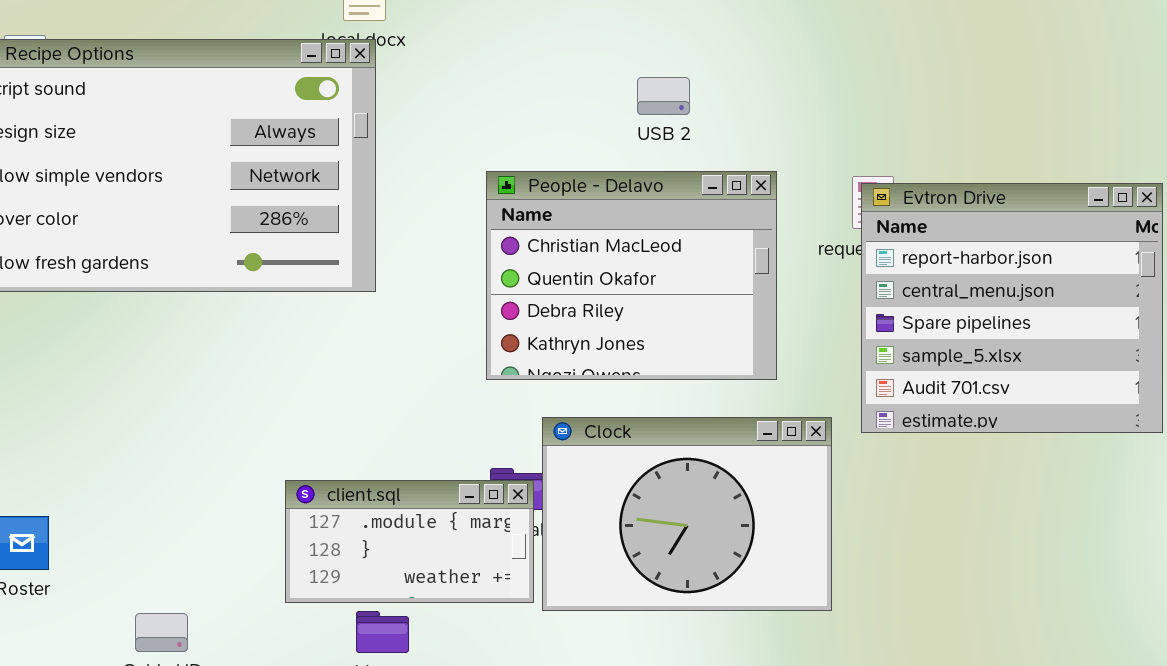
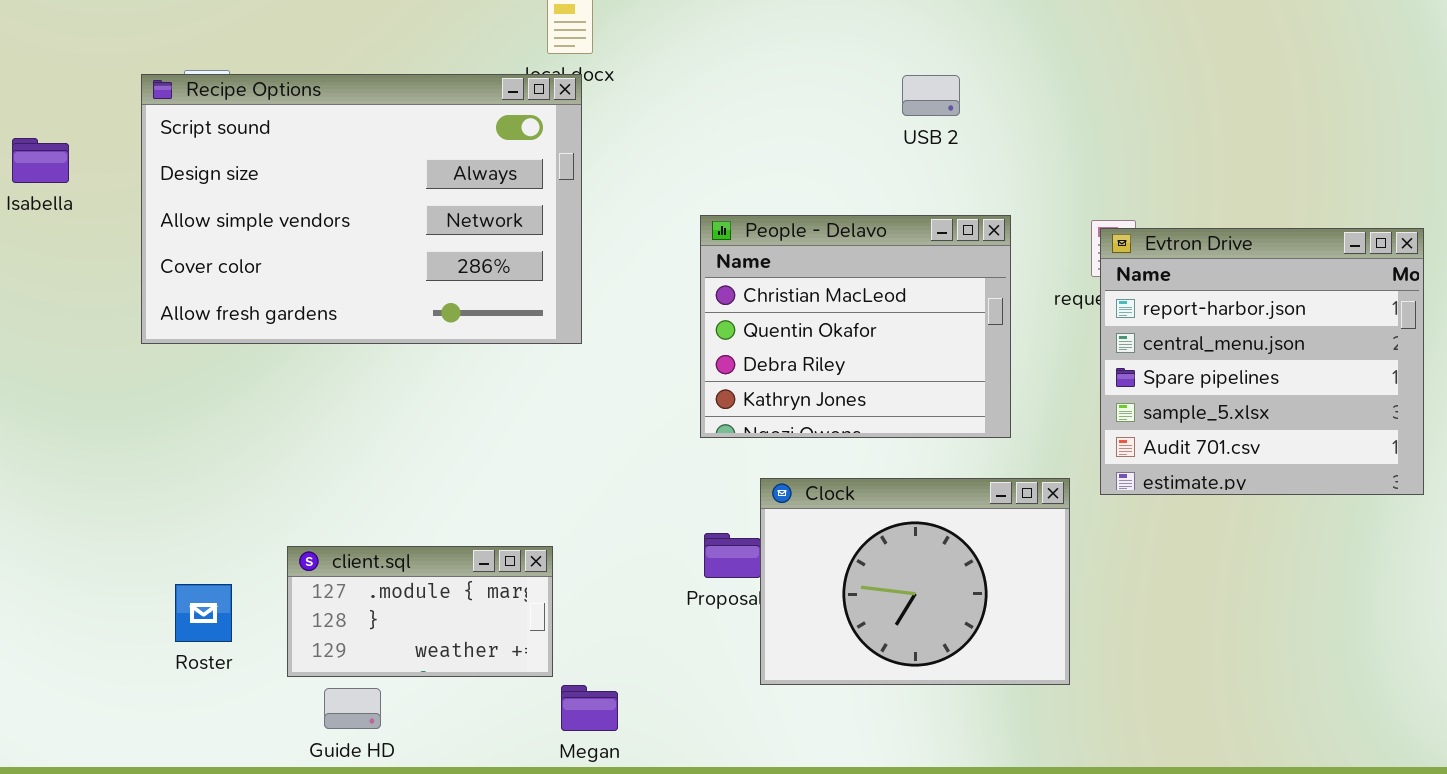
USB 2: [637,77,690,115] -> [902,75,960,116], moved
client.sql: [285,480,534,603] -> [287,546,553,677], moved

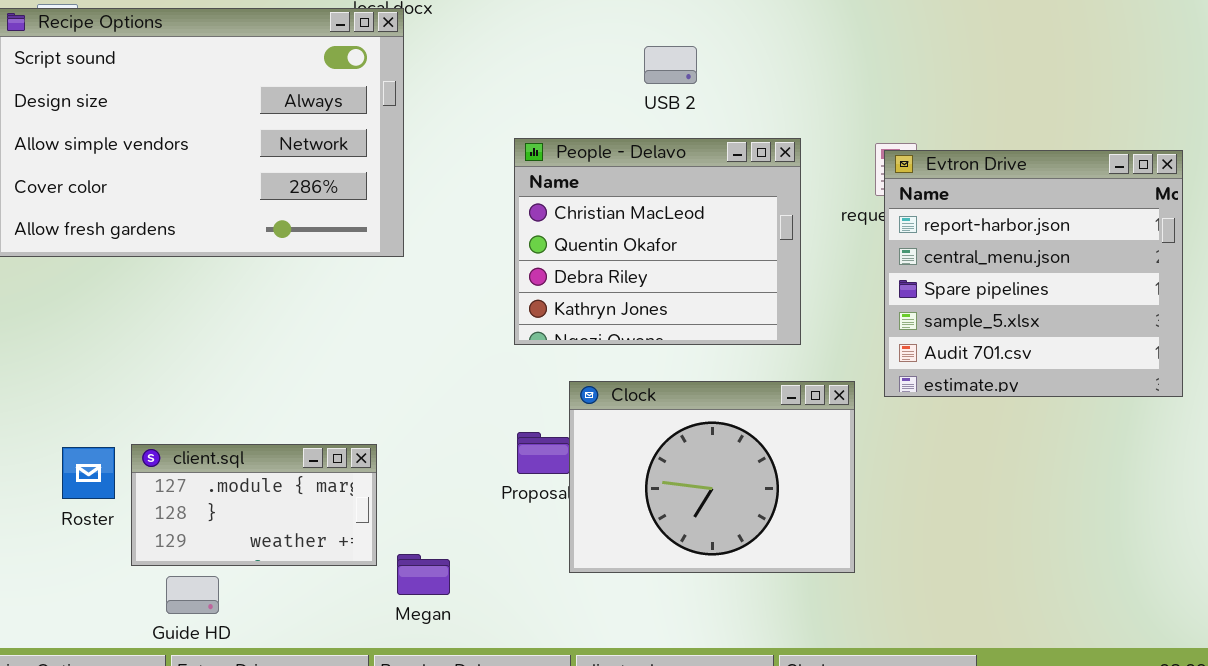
USB 2: [902,75,960,116] -> [644,46,697,84], moved
Roster: [175,584,232,642] -> [62,447,115,499], moved
Megan: [561,685,618,731] -> [397,554,450,595], moved

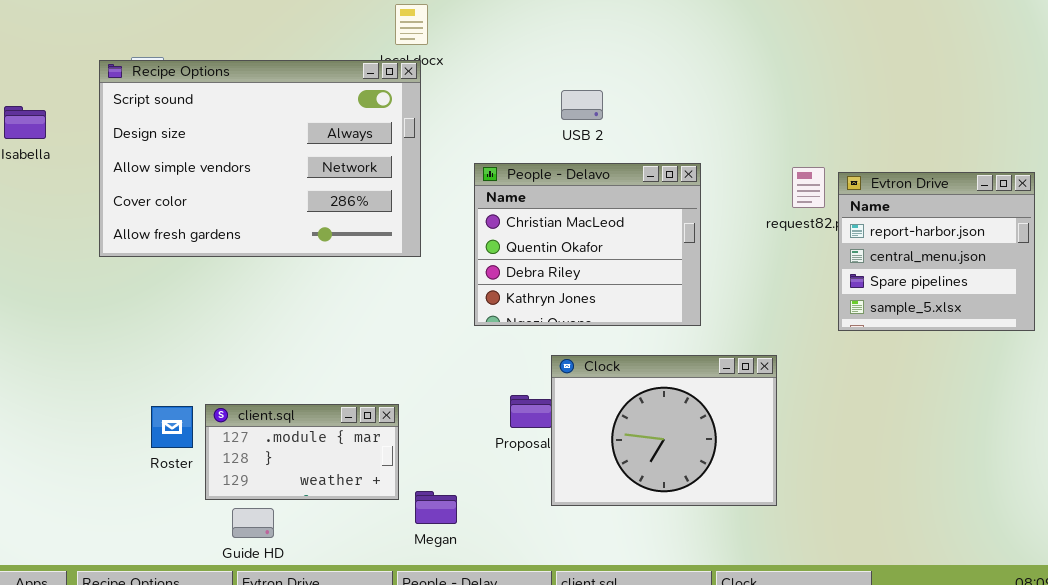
USB 2: [644,46,697,84] -> [561,90,603,120], moved
People - Delavo: [514,138,801,345] -> [474,163,701,326], moved
Evtron Drive: [884,150,1183,397] -> [838,172,1035,331], resized

